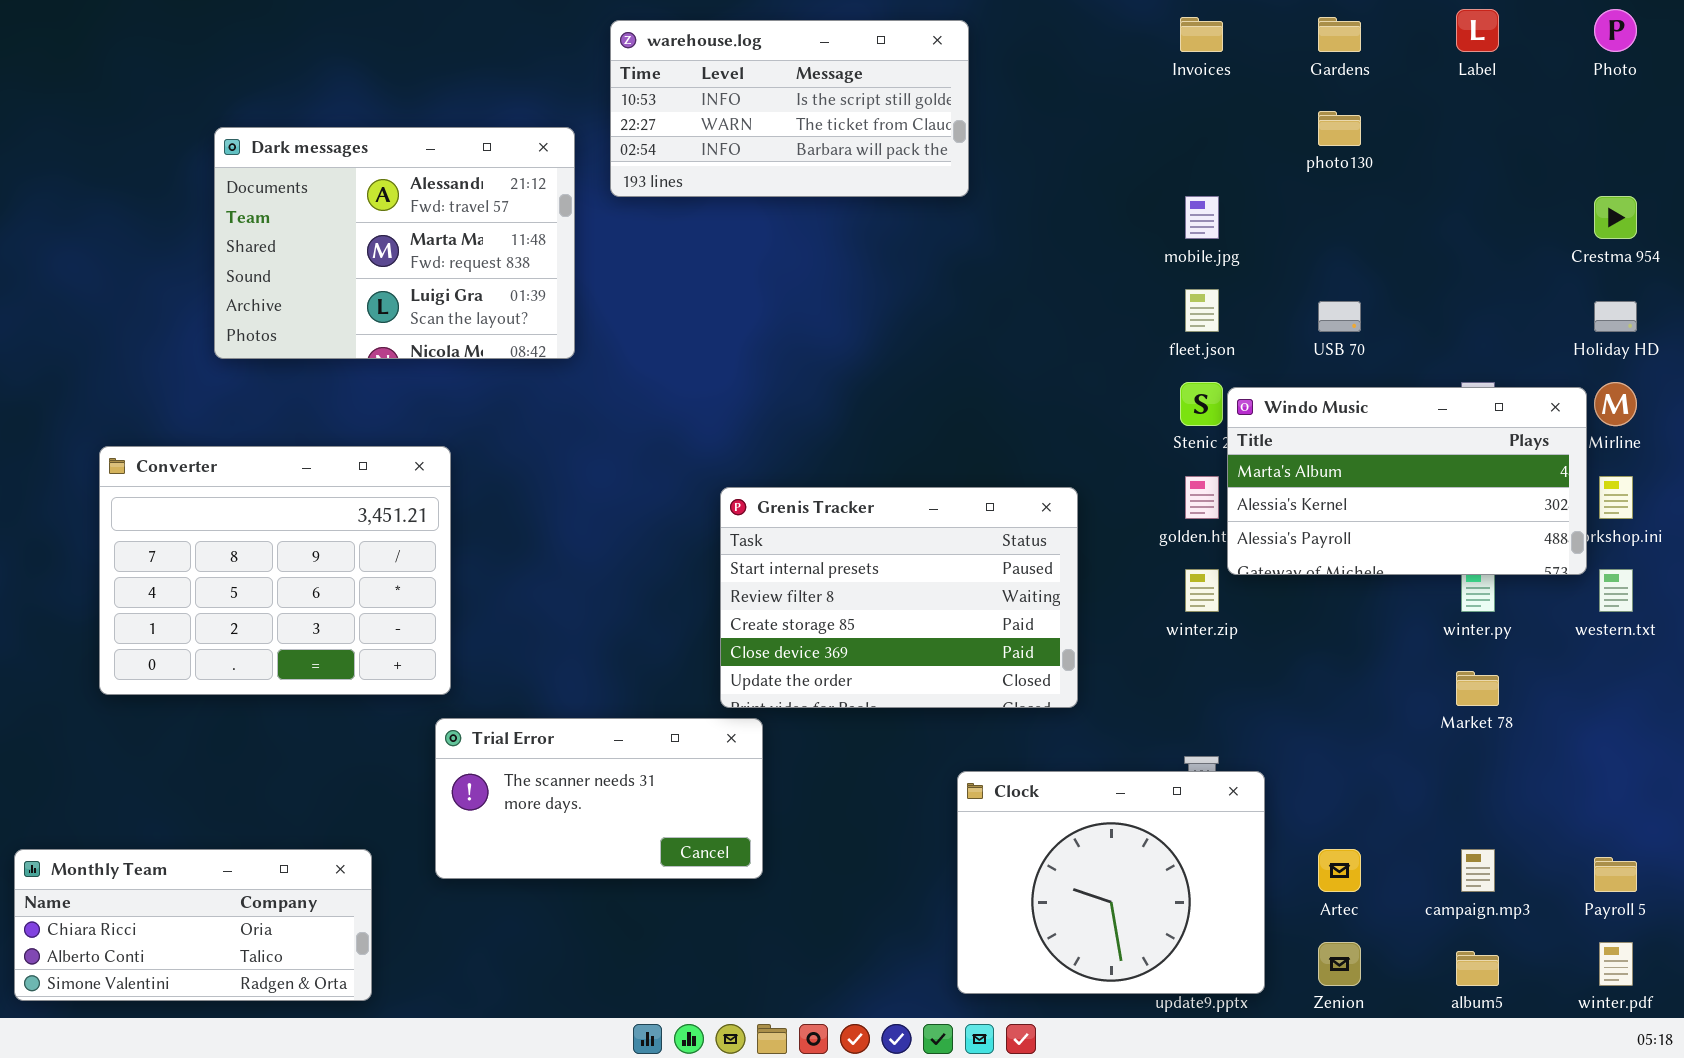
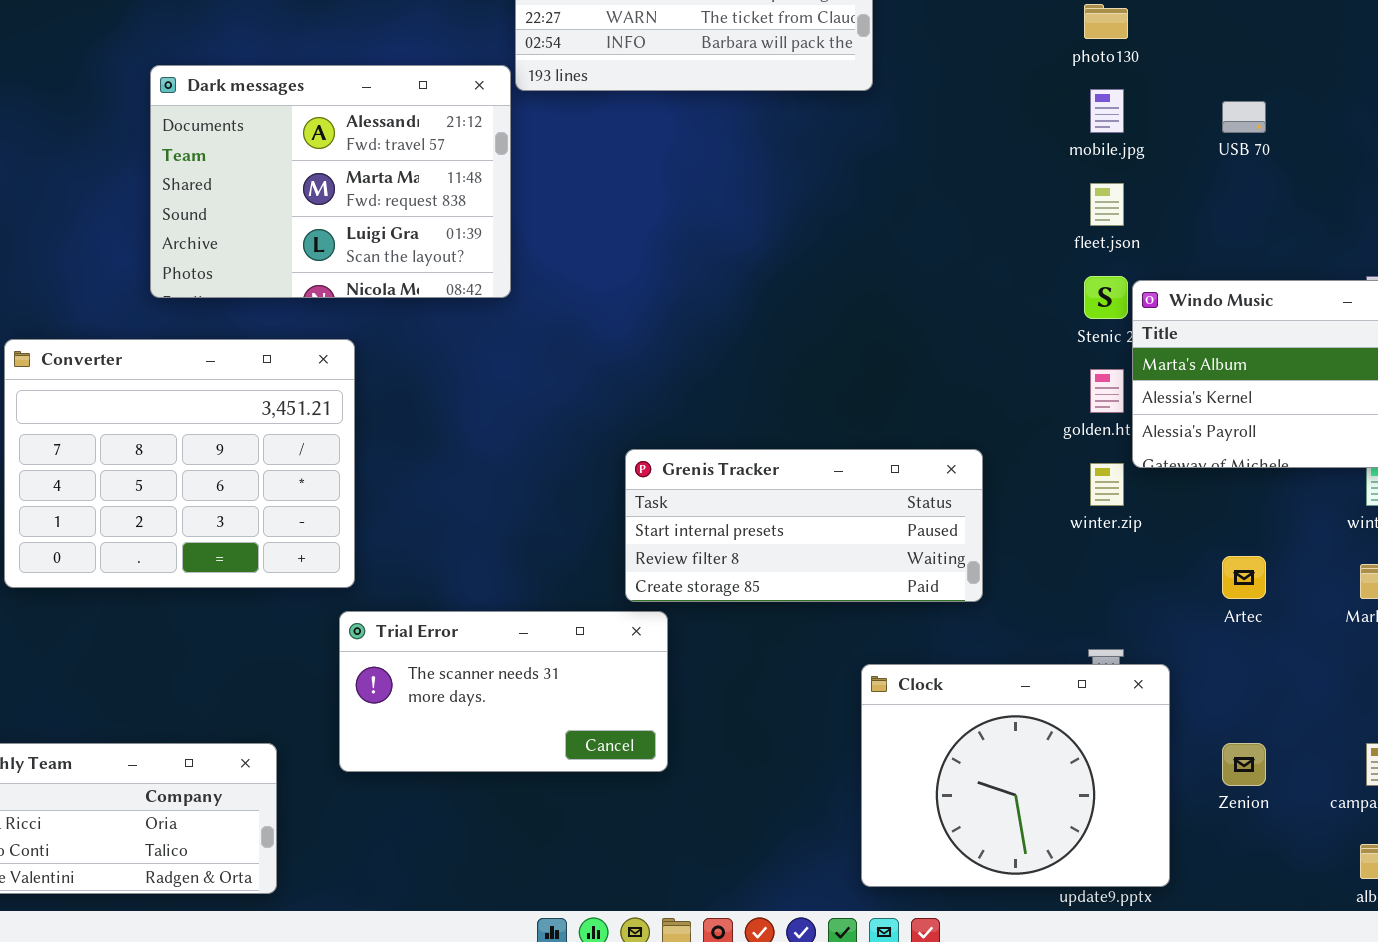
photo130: [1318,111,1361,146] -> [1084,4,1128,39], moved
Dark messages: [214,127,575,359] -> [150,65,511,298], moved
USB 70: [1318,301,1361,332] -> [1222,101,1266,133], moved
Grenis Tracker: [720,487,1078,708] -> [625,449,983,602], resized
Artec: [1318,849,1361,892] -> [1222,556,1266,599], moved
Zenion: [1318,942,1361,986] -> [1222,743,1266,786], moved

